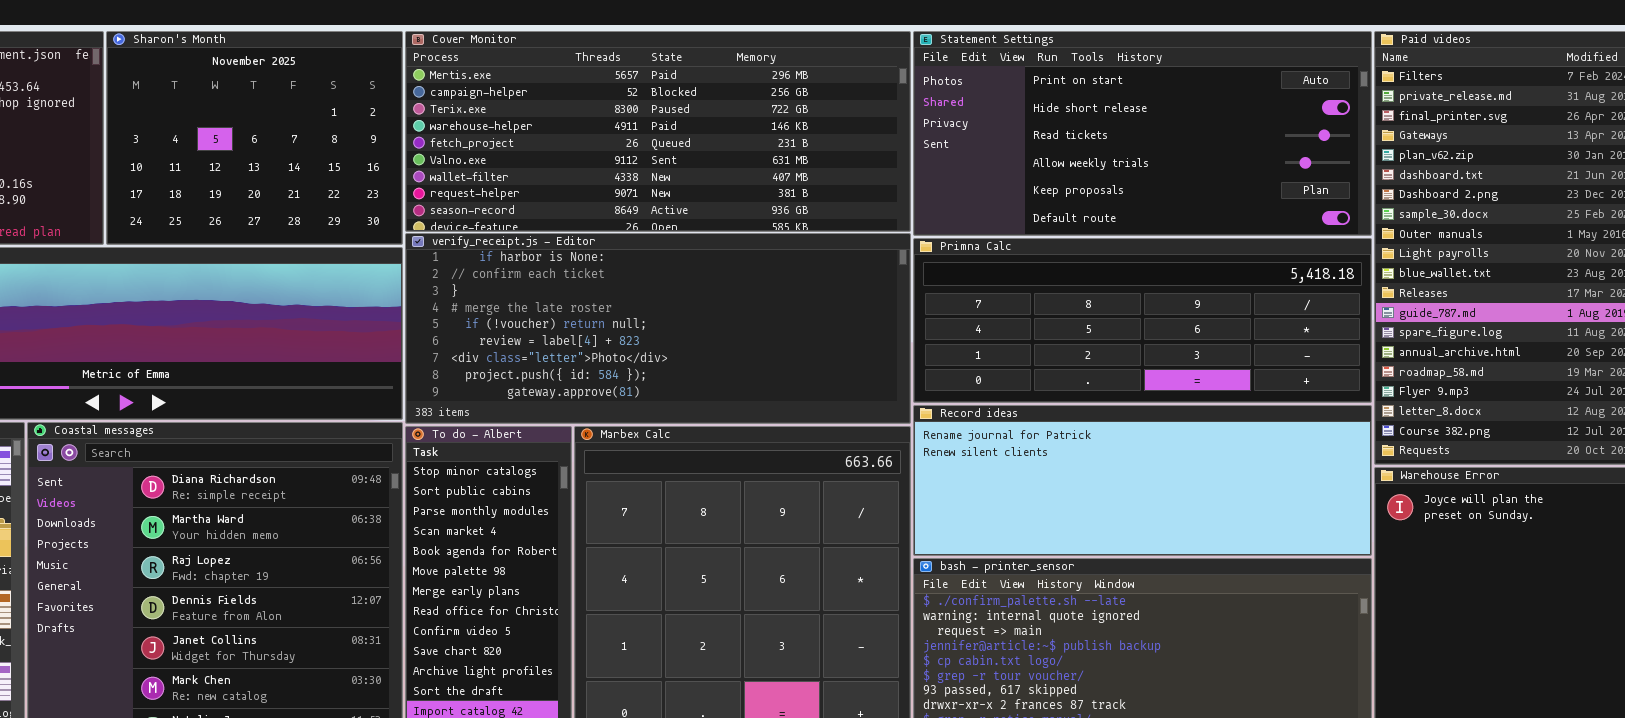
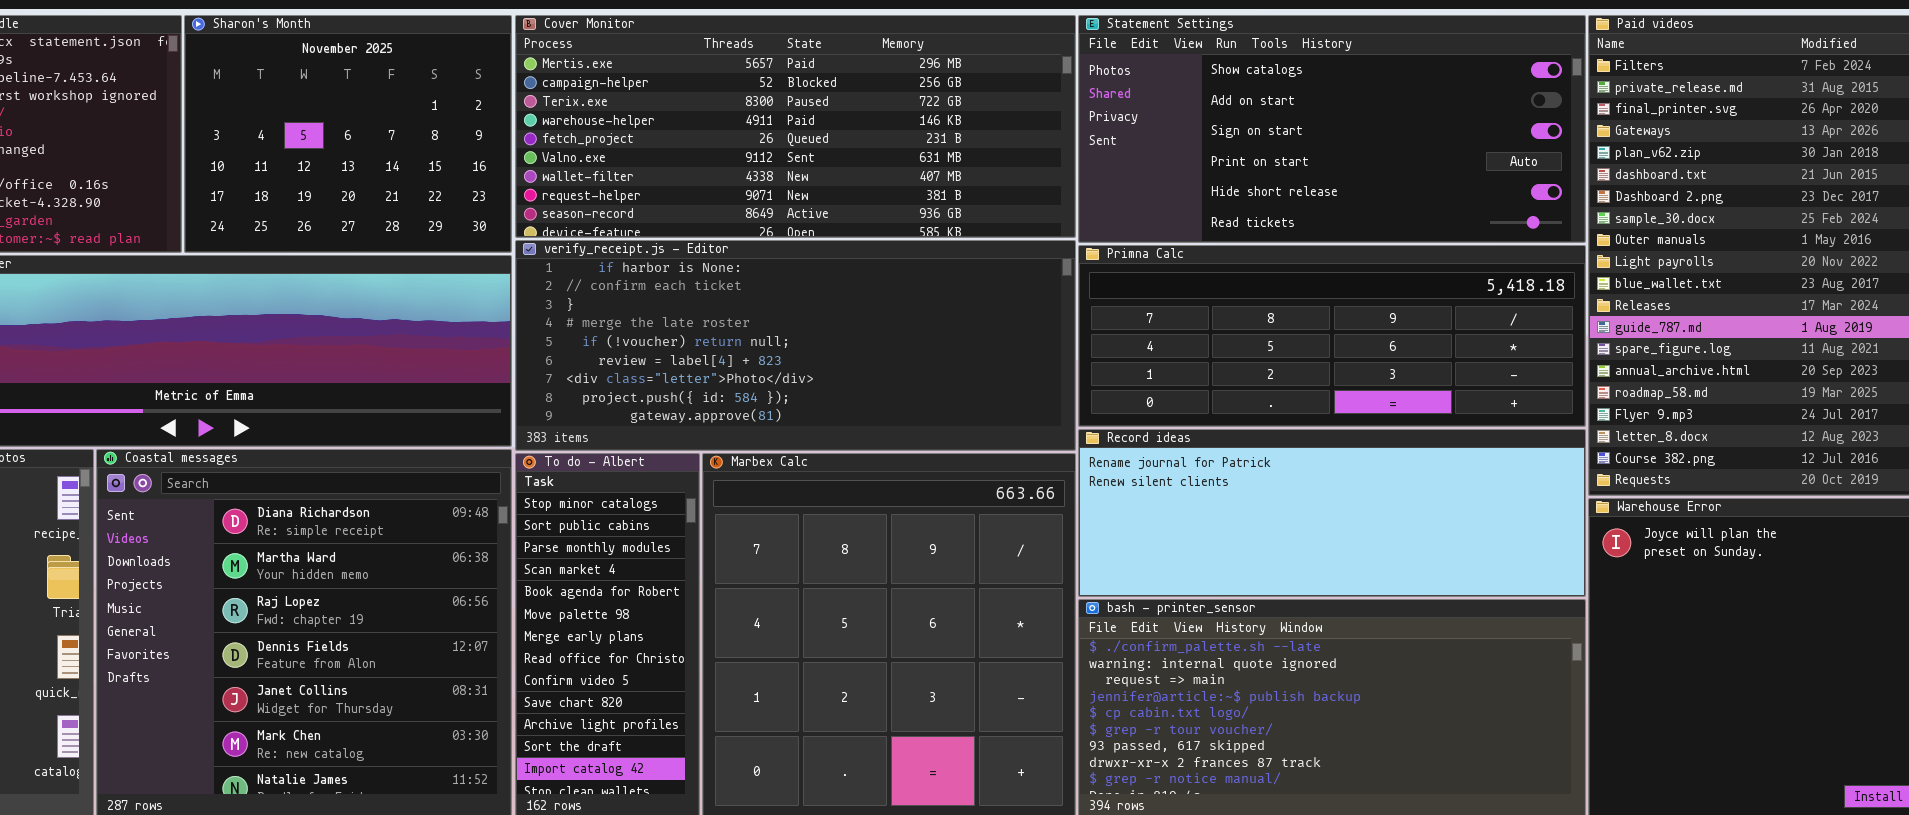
Statement Settings: [913,31,1372,236] -> [1078,15,1586,243], scrolled up 3 rows

